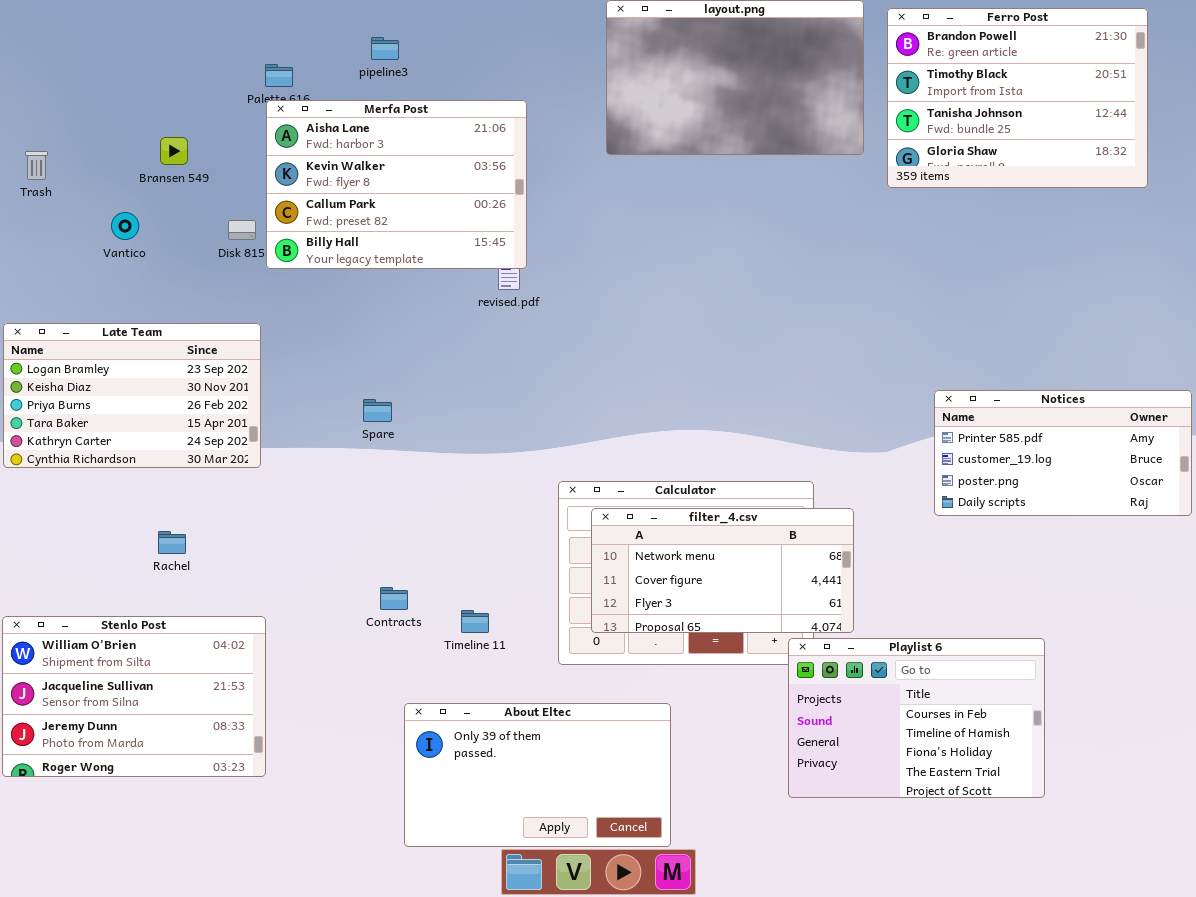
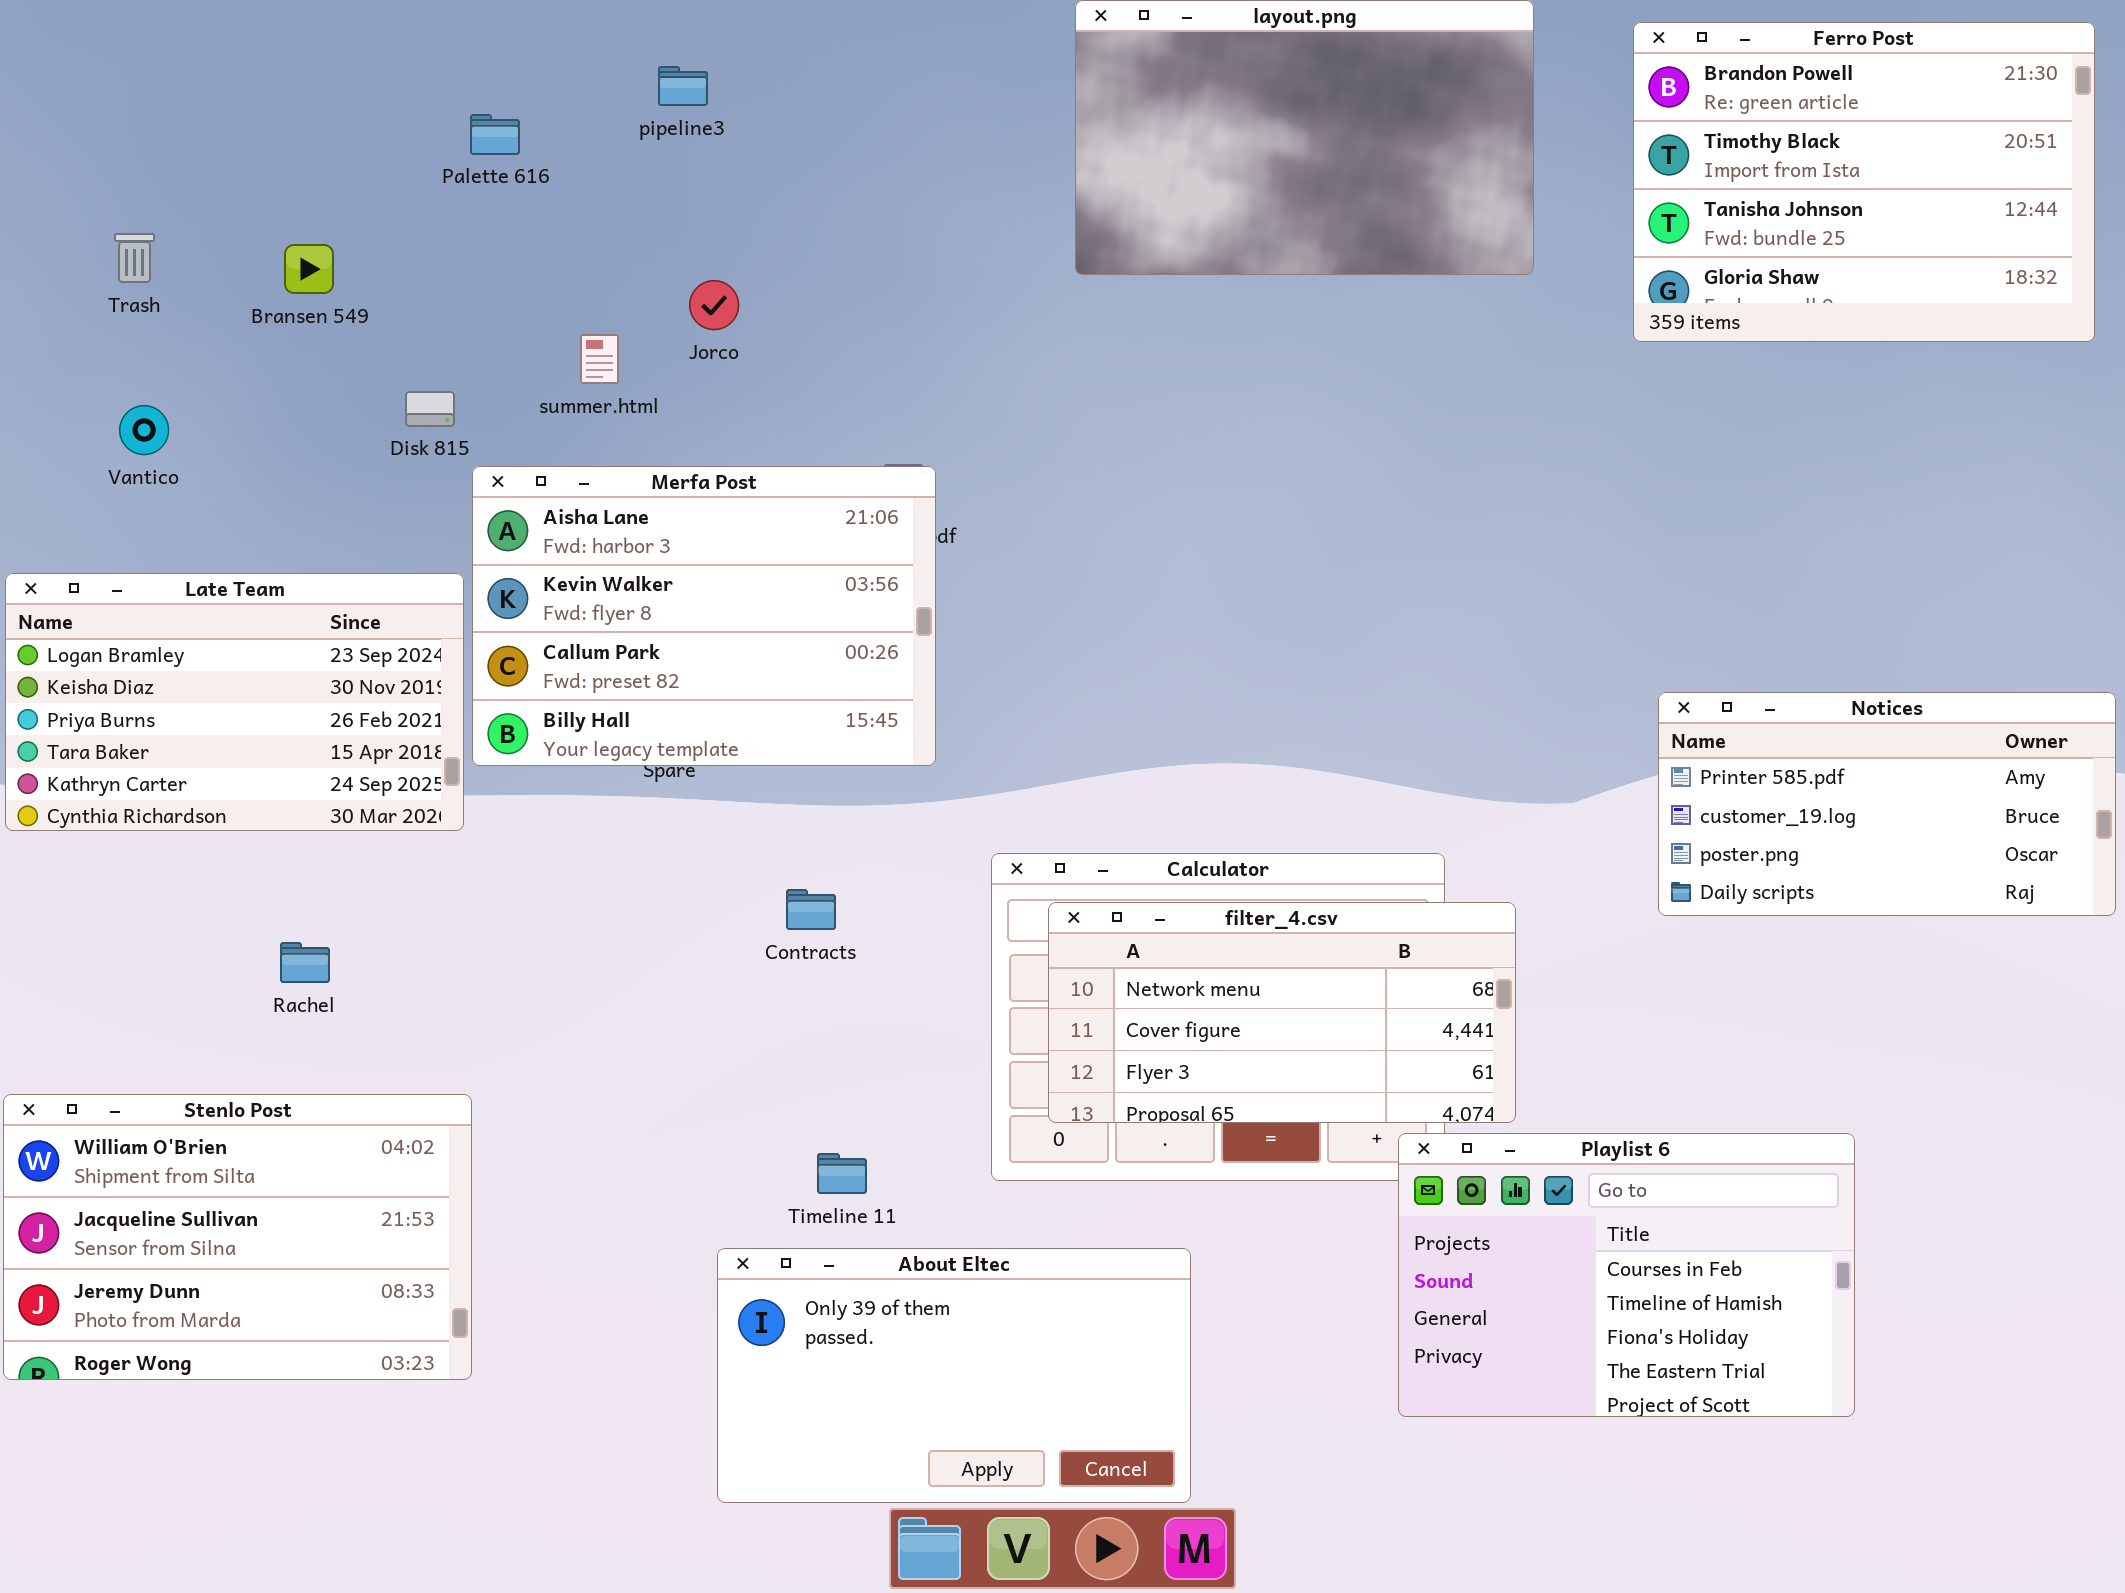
Ferro Post: [887,8,1148,188] -> [1633,22,2095,342], moved
Merfa Post: [266,100,527,269] -> [472,466,936,766], moved
Trash: [25,151,48,180] -> [114,233,155,283], moved
Vantico: [111,212,139,240] -> [119,405,169,455], moved
Contracts: [380,587,408,610] -> [786,889,836,930], moved
Timeline 11: [461,610,489,633] -> [817,1153,867,1194], moved

